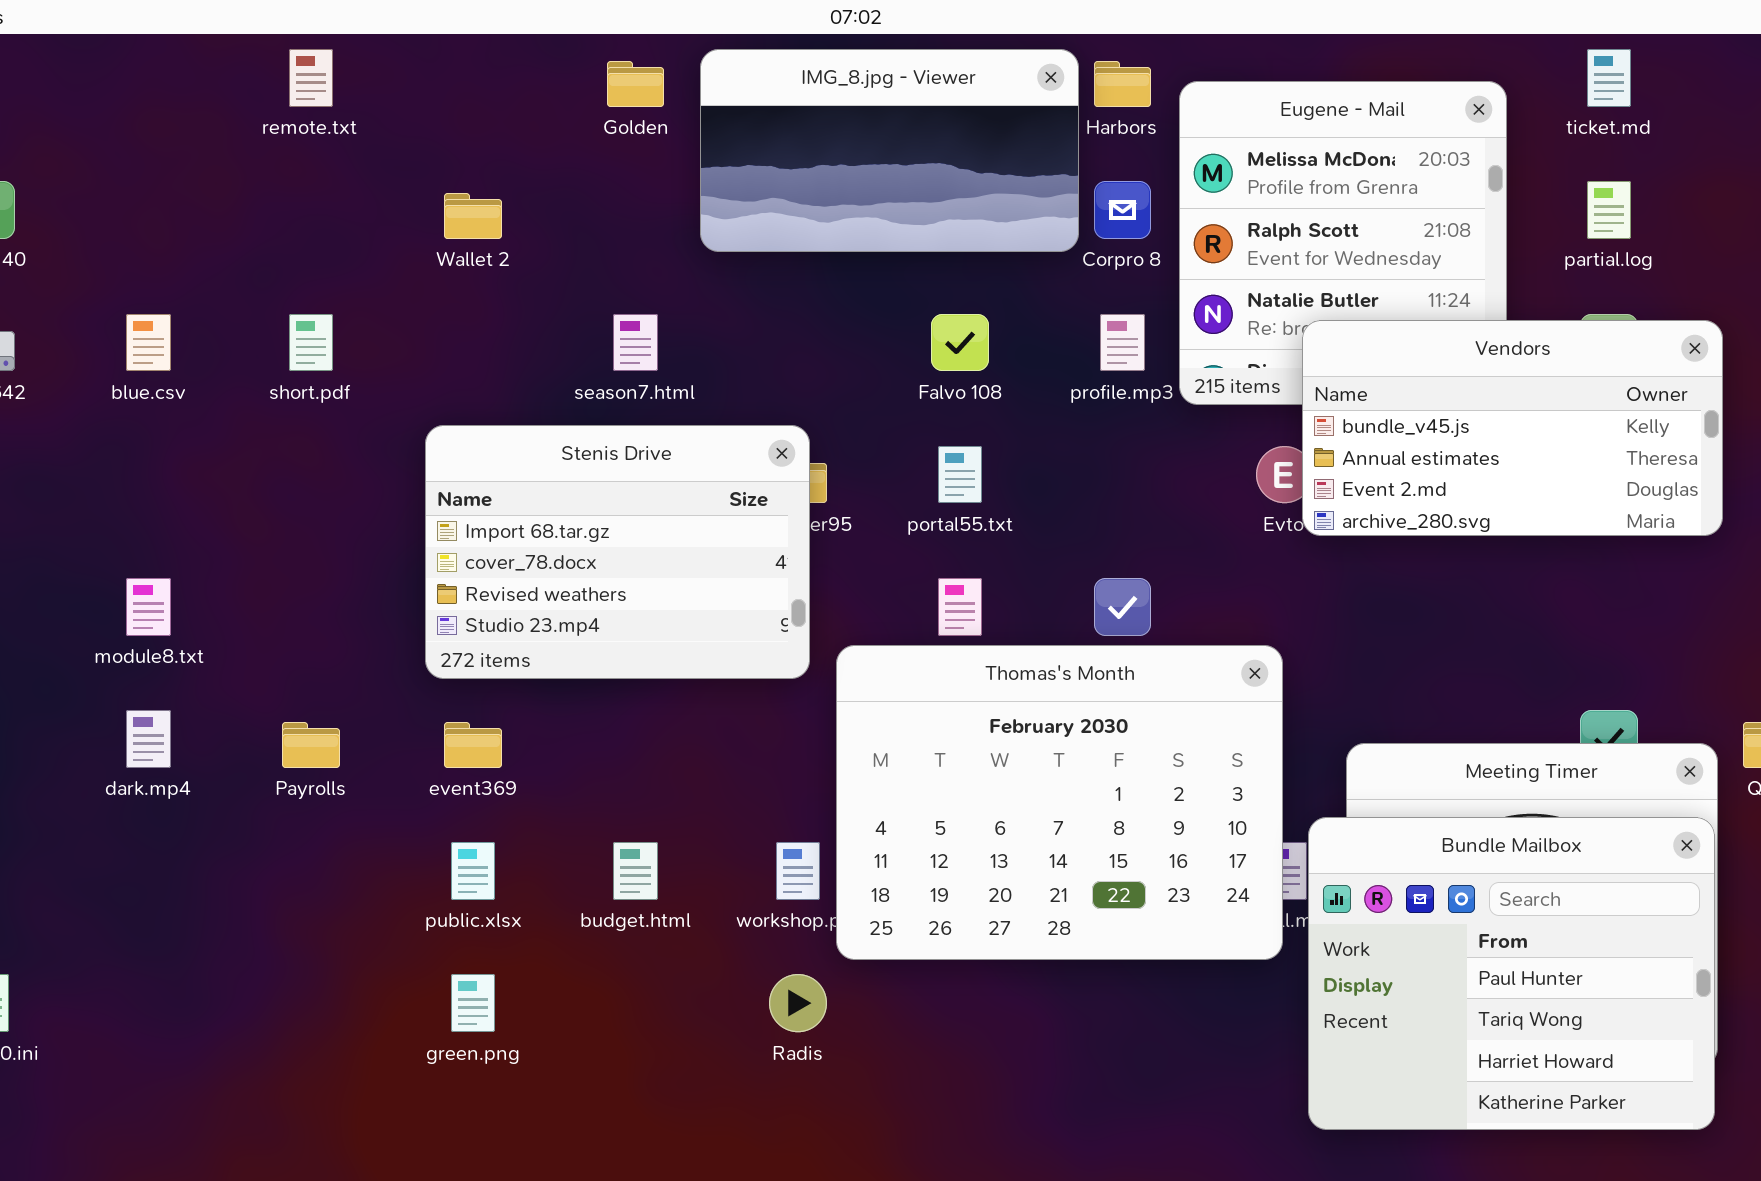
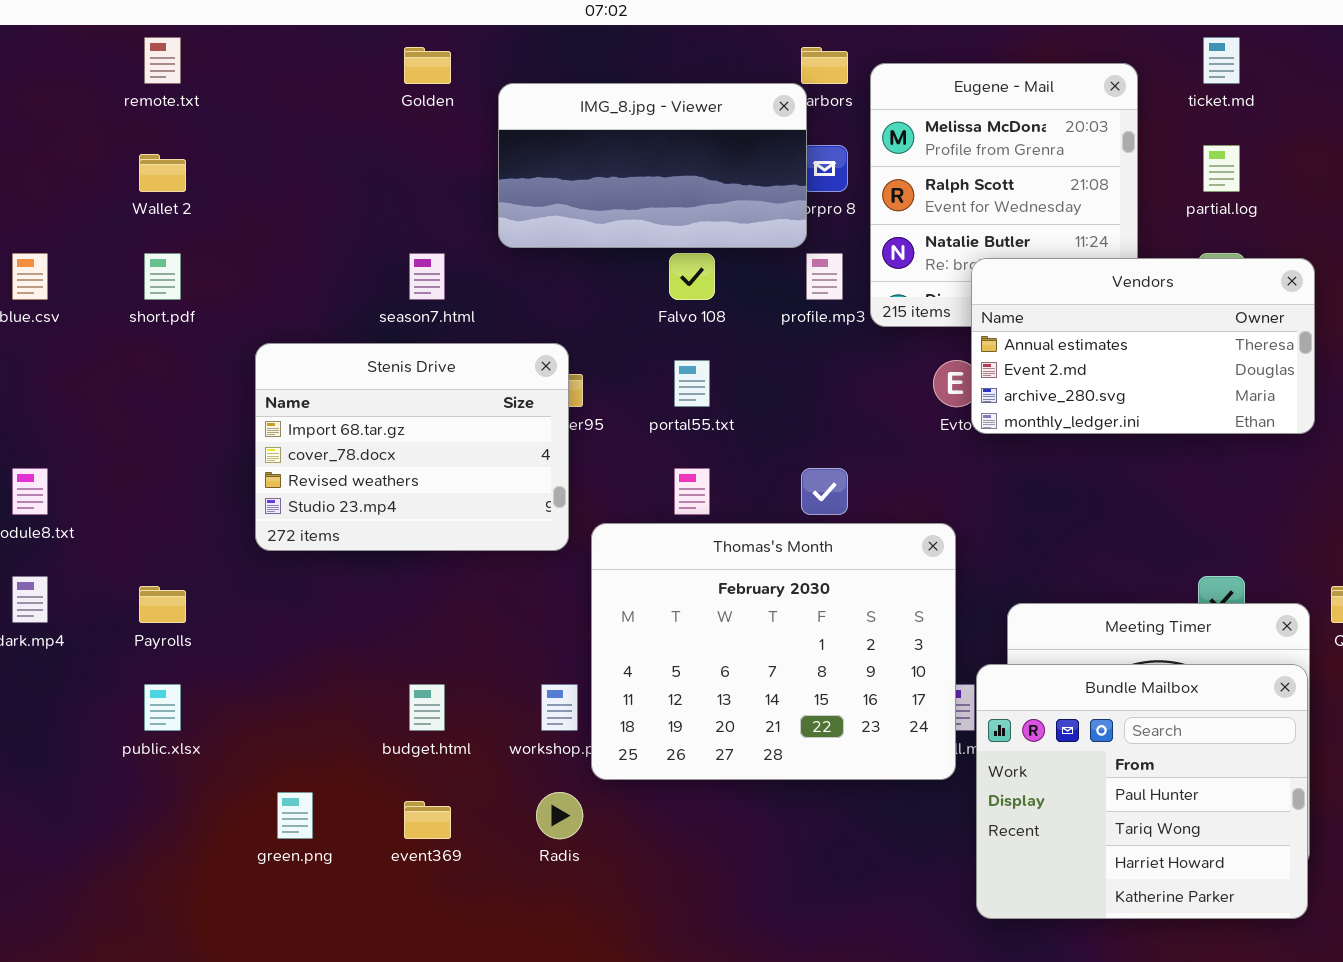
IMG_8.jpg - Viewer: [700,49,1079,252] -> [498,83,807,248], moved
Wallet 2: [444,193,502,239] -> [139,154,186,192], moved
Vendors: [1302,320,1723,536] -> [971,258,1315,434], scrolled down 1 row
event369: [444,722,502,768] -> [404,801,451,839], moved
public.xlsx: [451,842,495,900] -> [144,684,181,731], moved

